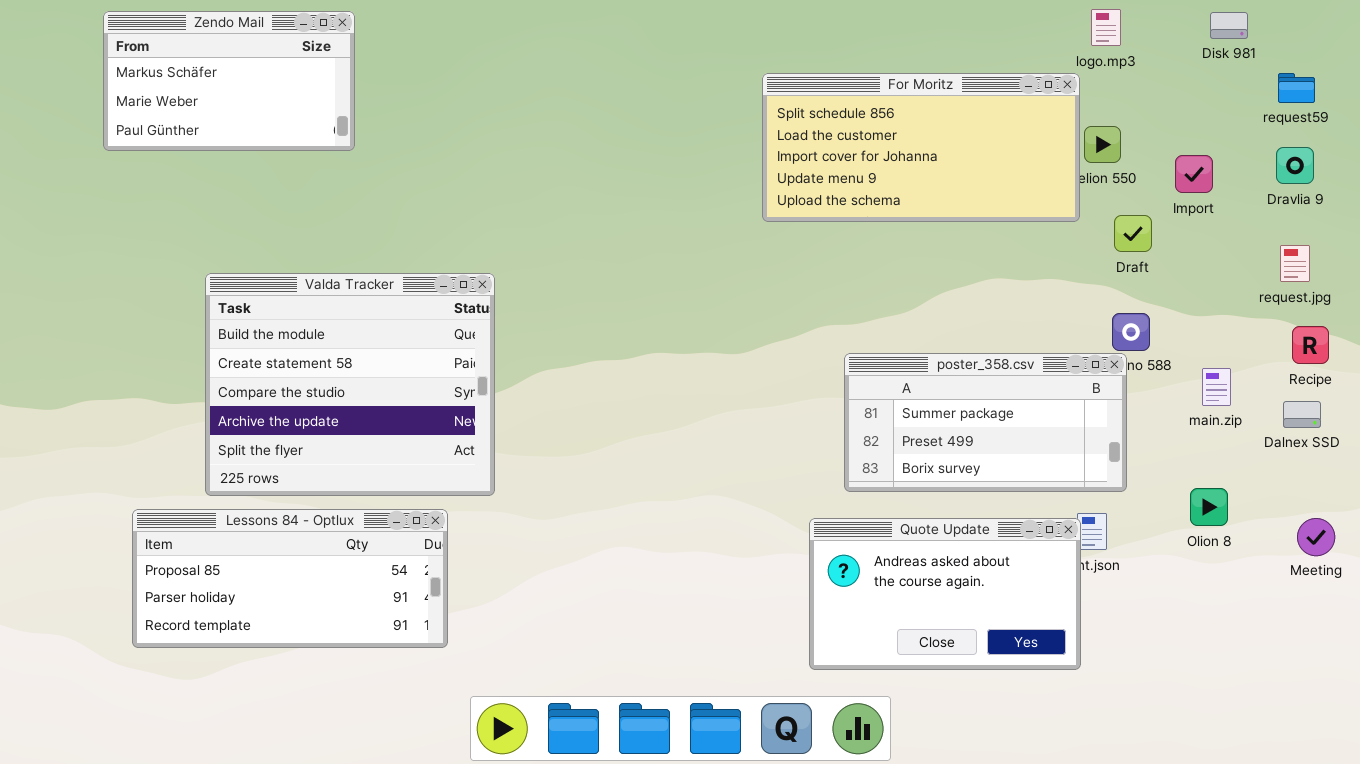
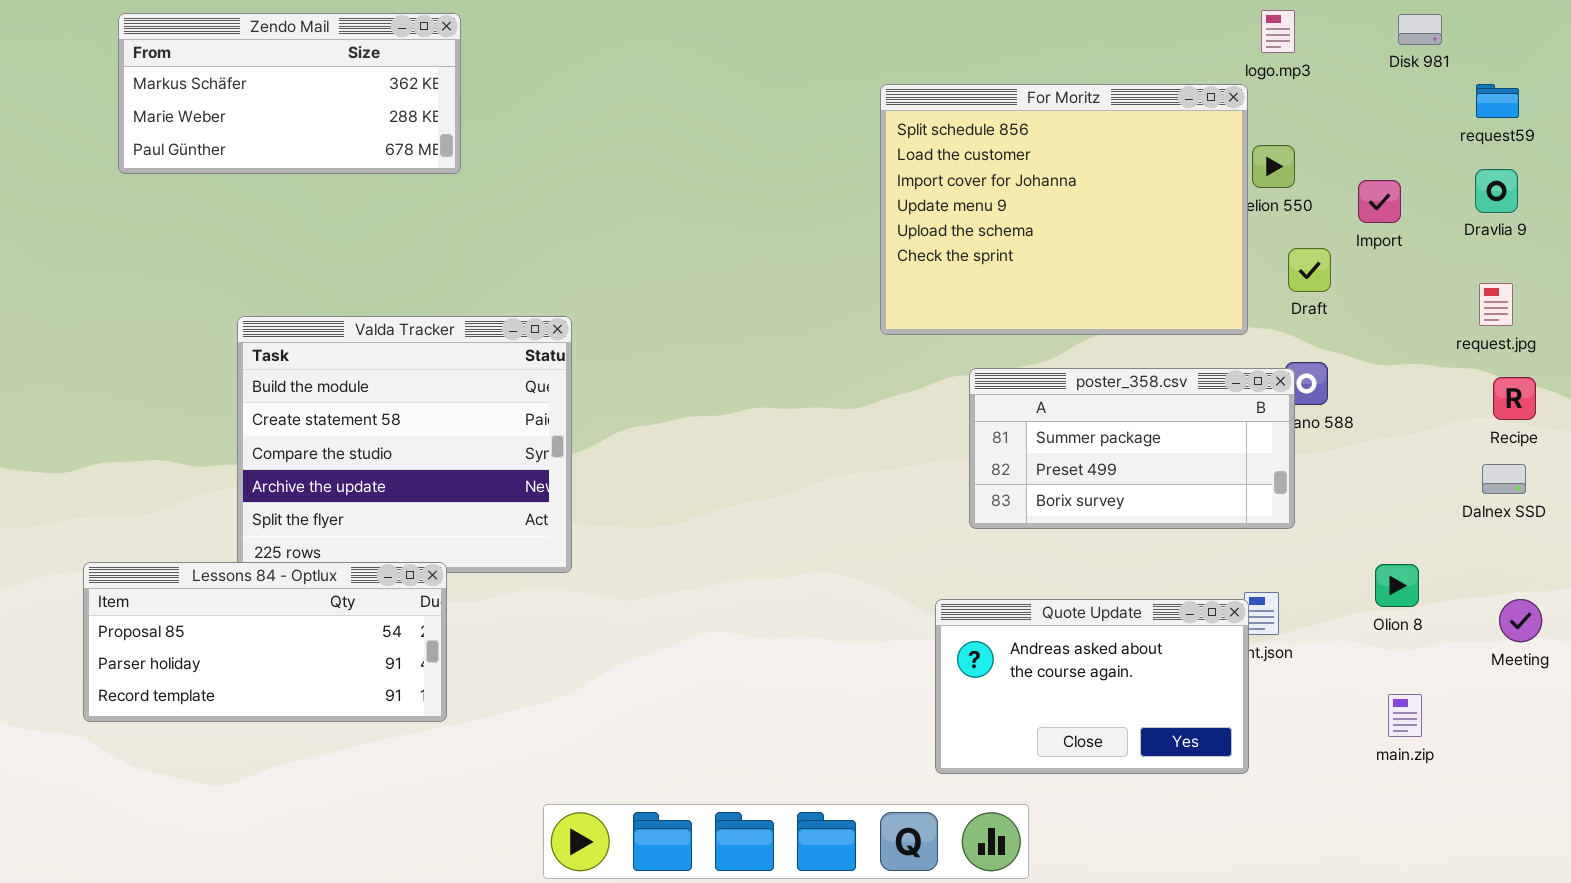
Zendo Mail: [103,11,355,151] -> [118,13,461,174], resized
For Moritz: [762,73,1080,222] -> [880,84,1248,335], resized
poster_358.csv: [844,353,1127,492] -> [969,368,1295,529], moved
main.zip: [1202,368,1231,406] -> [1388,694,1422,737], moved
Lessons 84 - Optlux: [132,509,448,648] -> [83,562,447,722], moved

